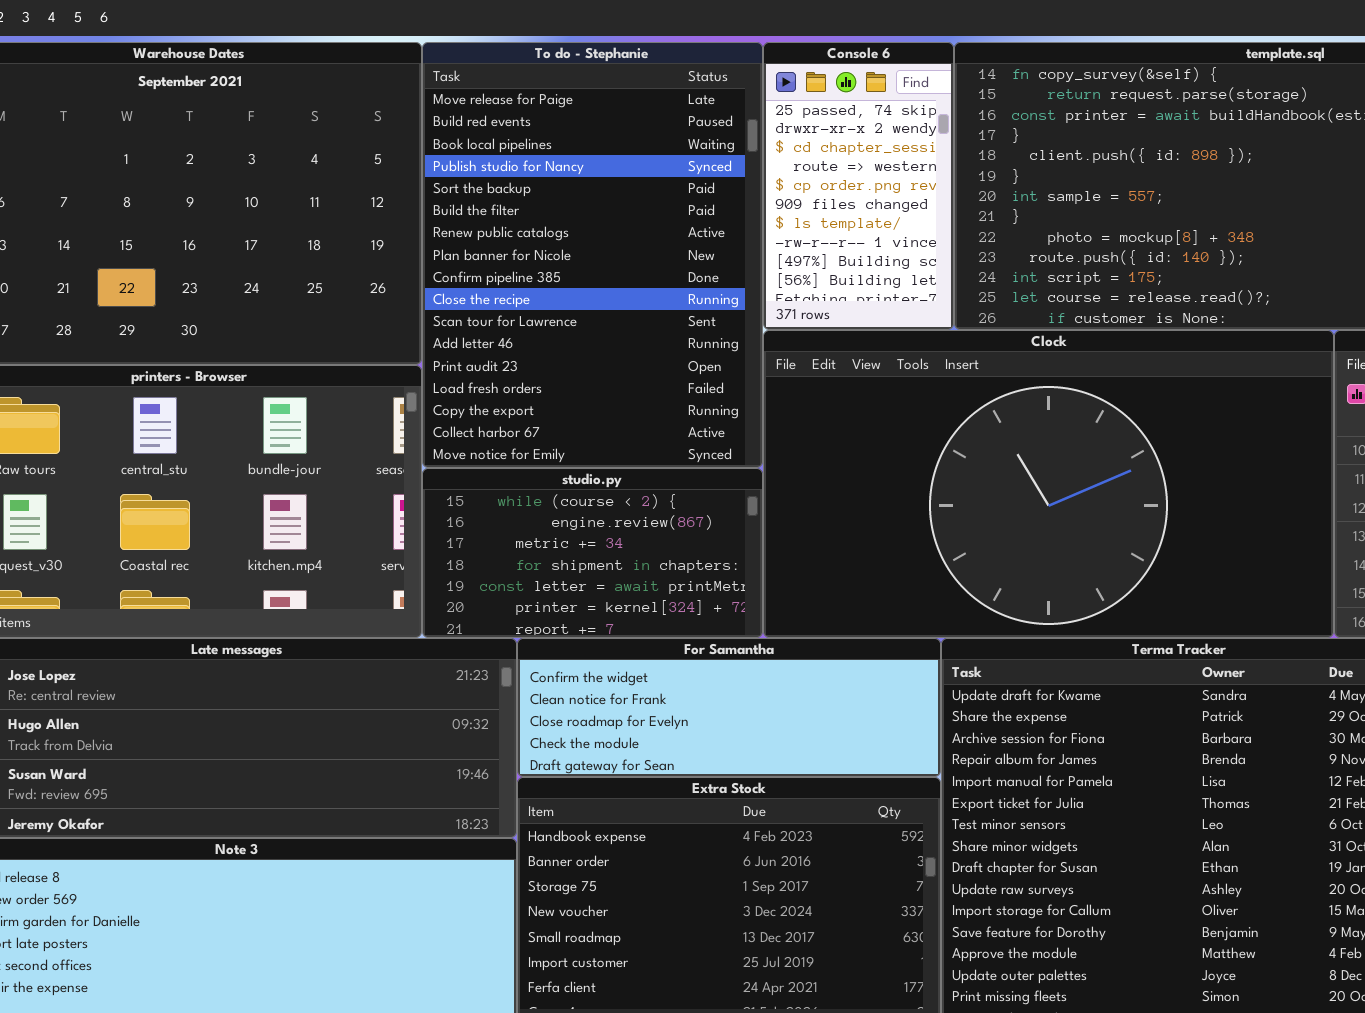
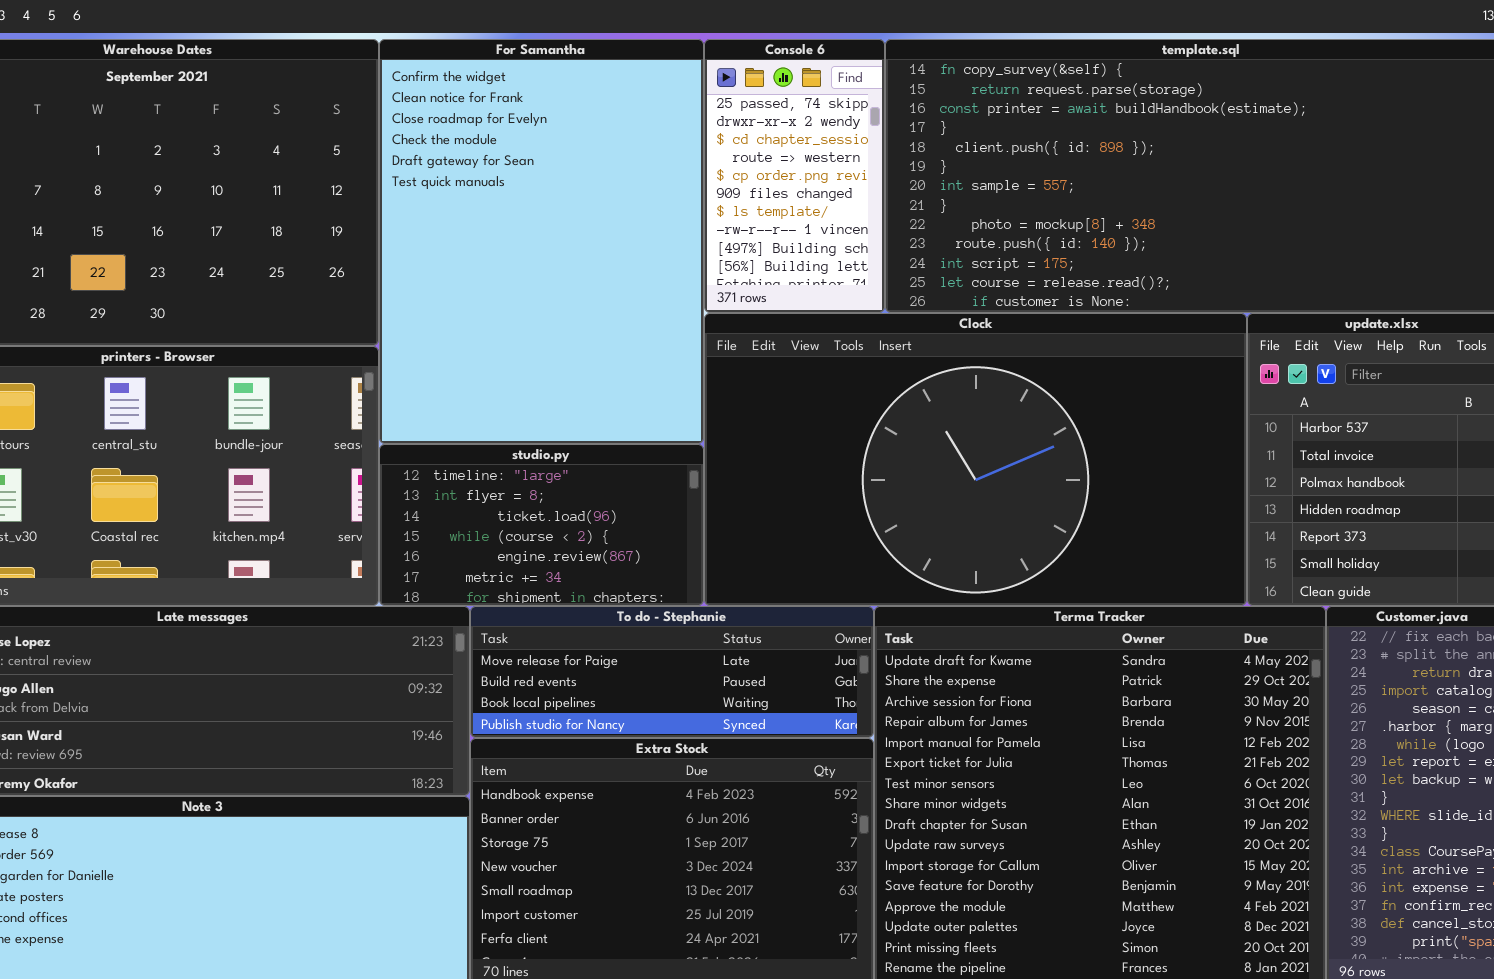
To do - Stephanie: [422,42,763,468] -> [470,606,874,738], moved, resized
studio.py: [422,468,763,638] -> [379,444,704,606], scrolled up 3 rows
For Samantha: [517,638,941,777] -> [379,39,704,444], moved, resized

